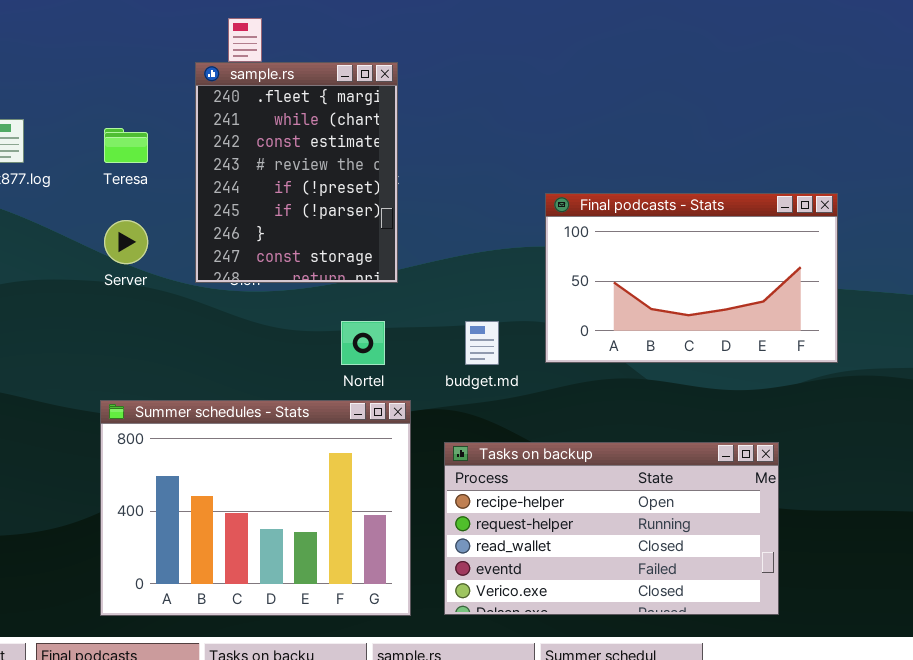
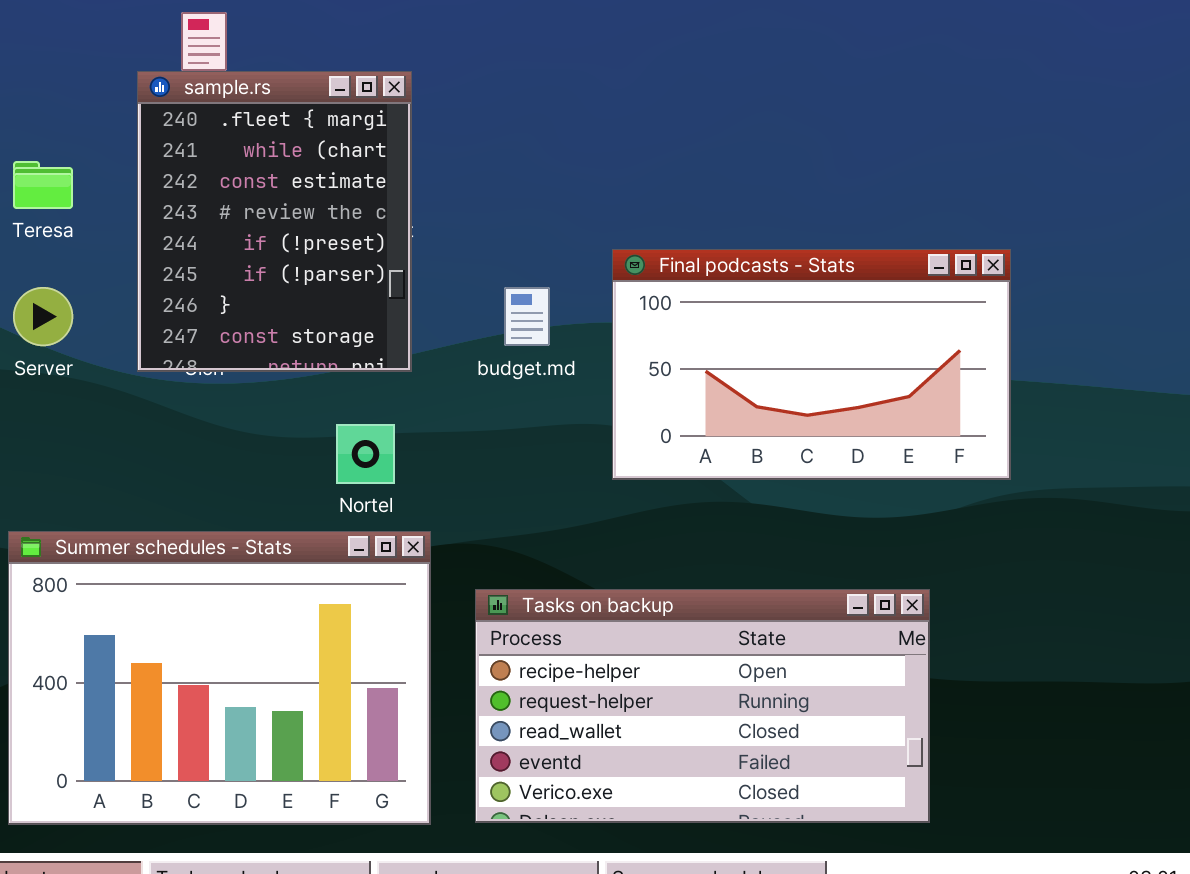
budget.md: [465,321,499,365] -> [504,287,550,346], moved

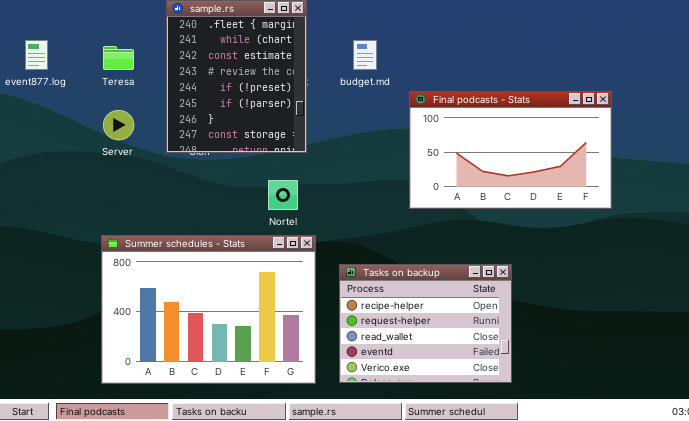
budget.md: [504,287,550,346] -> [353,40,377,70], moved
Tasks on backup: [475,589,930,823] -> [339,264,512,383], resized

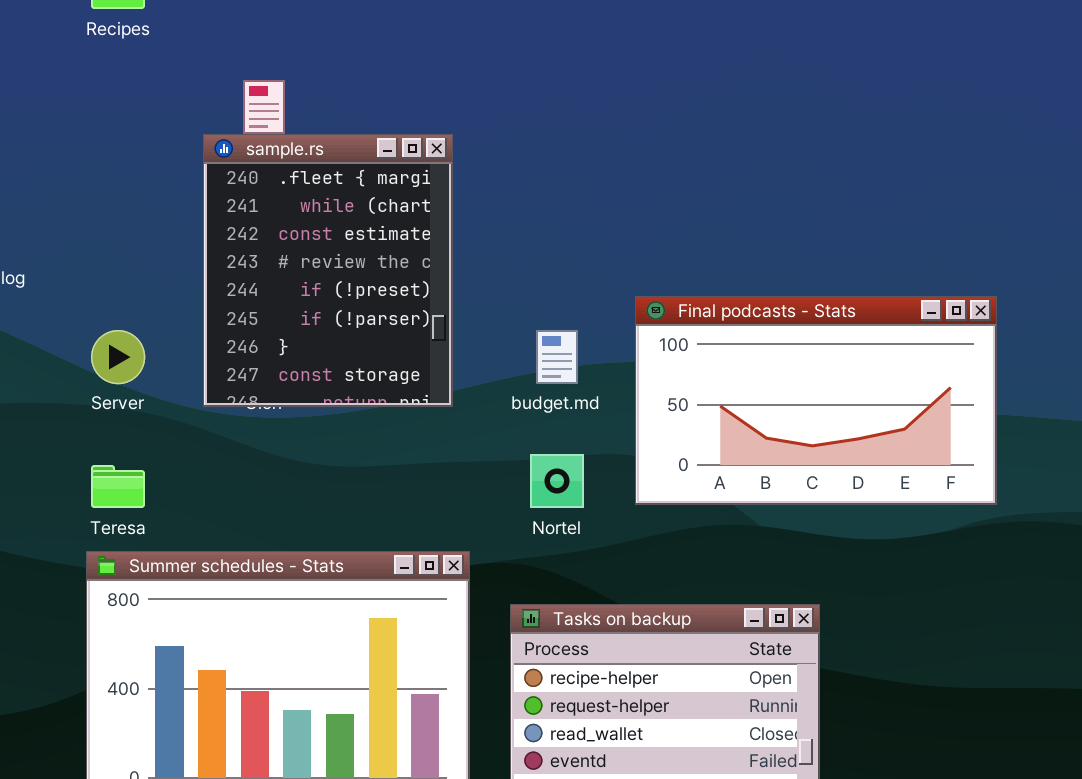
budget.md: [353,40,377,70] -> [536,330,578,384], moved
Teresa: [103,46,134,70] -> [91,465,145,508], moved
Nortel: [268,180,298,210] -> [530,454,584,508], moved

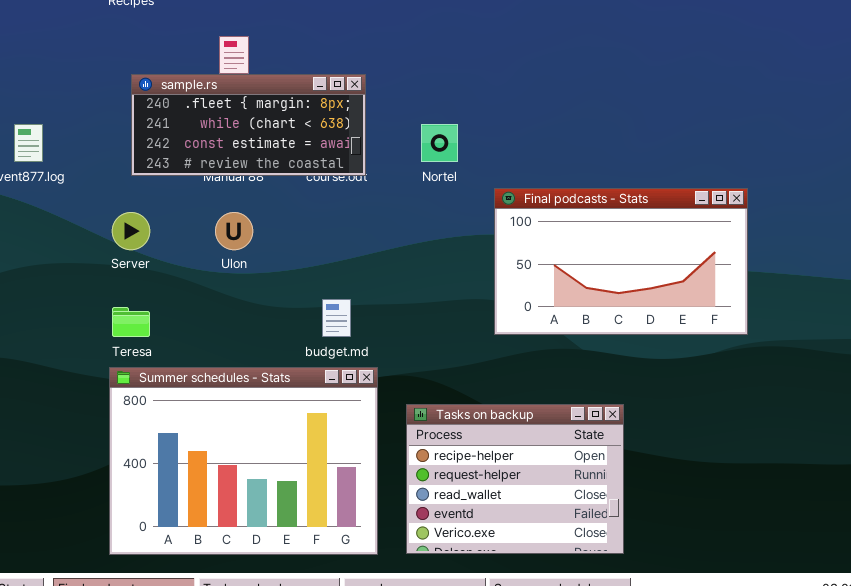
sample.rs: [203,134,453,407] -> [131,74,366,176], resized
budget.md: [536,330,578,384] -> [322,299,351,337], moved
Nortel: [530,454,584,508] -> [421,124,458,162], moved

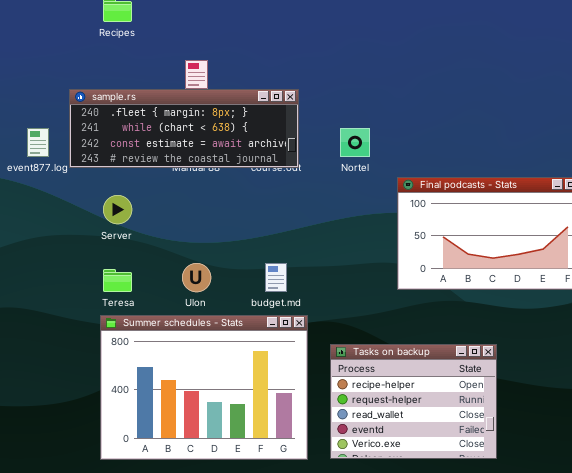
sample.rs: [131,74,366,176] -> [69,89,299,168], resized
Ulon: [215,212,253,250] -> [182,263,211,292], moved

